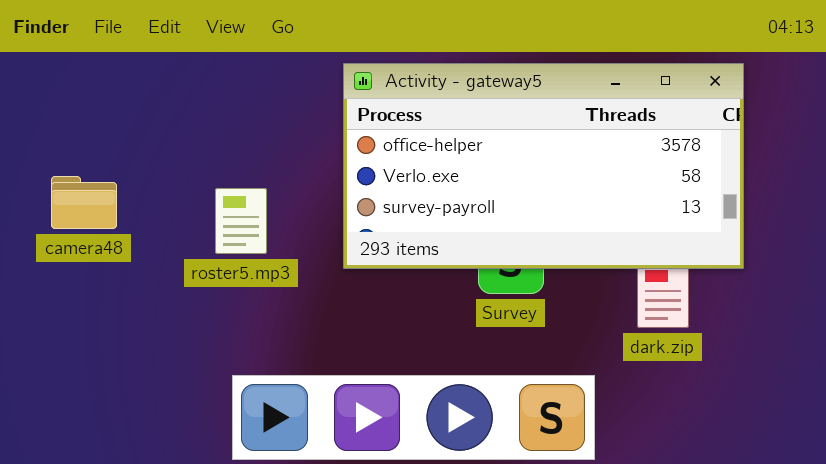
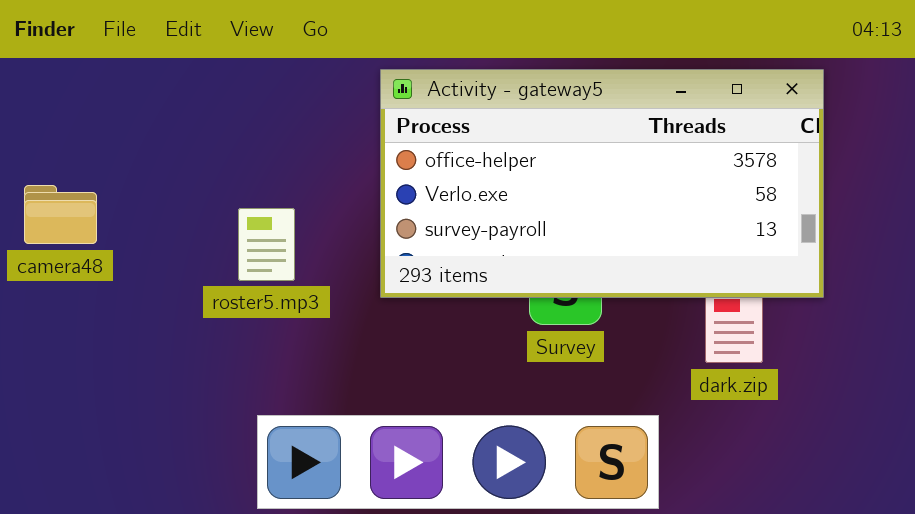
camera48: [51,176,117,229] -> [24,185,97,244], moved

